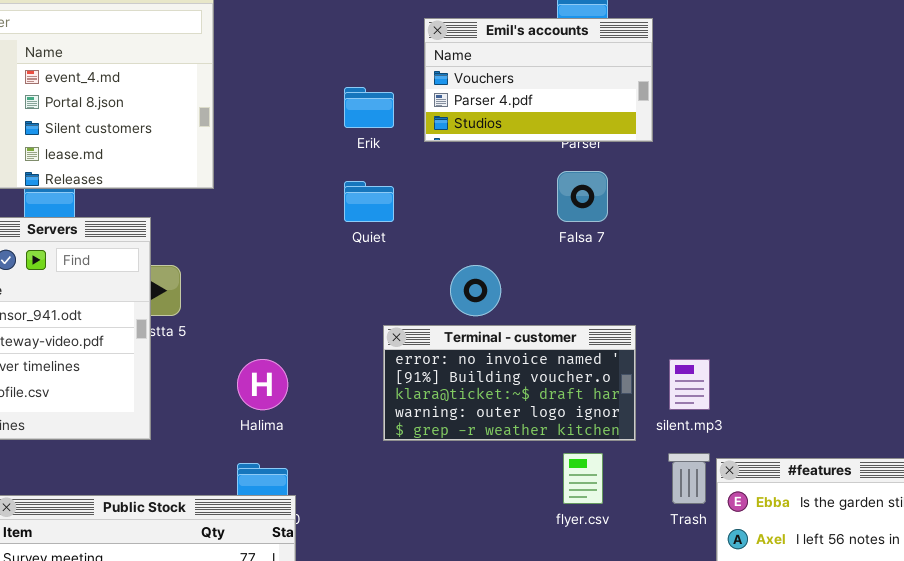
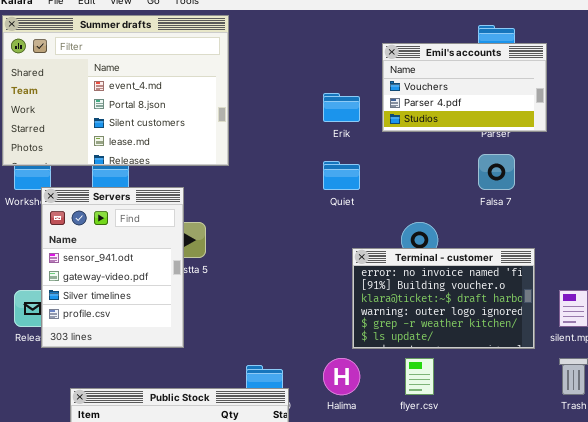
Terminal - customer: [383,325,636,441] -> [352,248,535,349], resized
Halima: [237,359,288,410] -> [323,358,360,395], moved
flyer.csv: [563,453,603,504] -> [405,358,434,395], moved

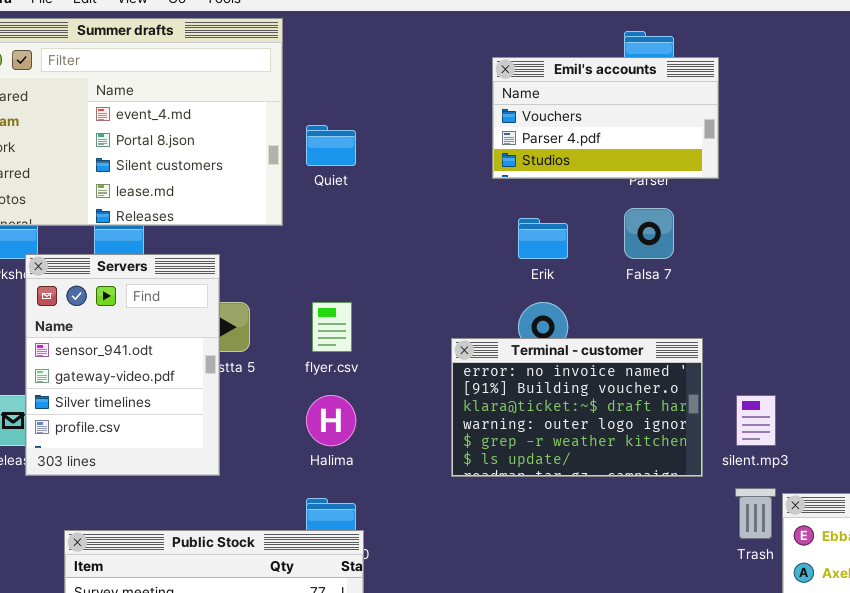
Erik: [323,93,360,122] -> [518,218,568,259], moved
Quiet: [323,161,360,190] -> [306,125,356,166], moved
Halima: [323,358,360,395] -> [306,395,356,446], moved
flyer.csv: [405,358,434,395] -> [312,302,352,352], moved

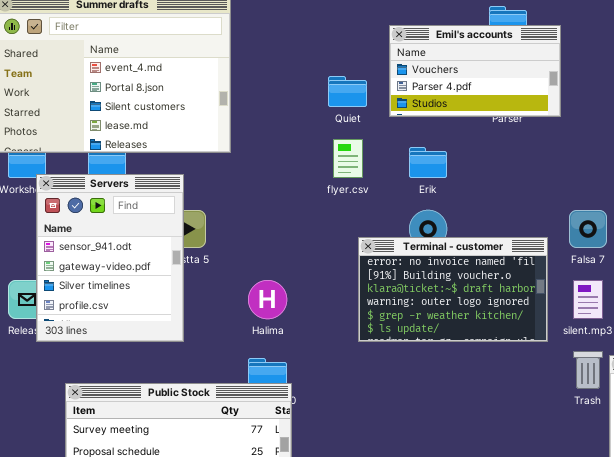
Quiet: [306,125,356,166] -> [328,76,367,107], moved
Falsa 7: [624,208,674,259] -> [569,210,607,248], moved
flyer.csv: [312,302,352,352] -> [333,139,363,178], moved

